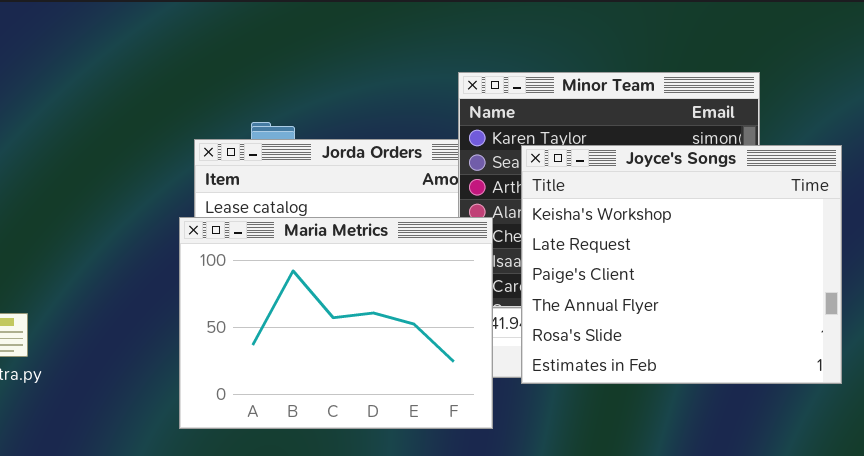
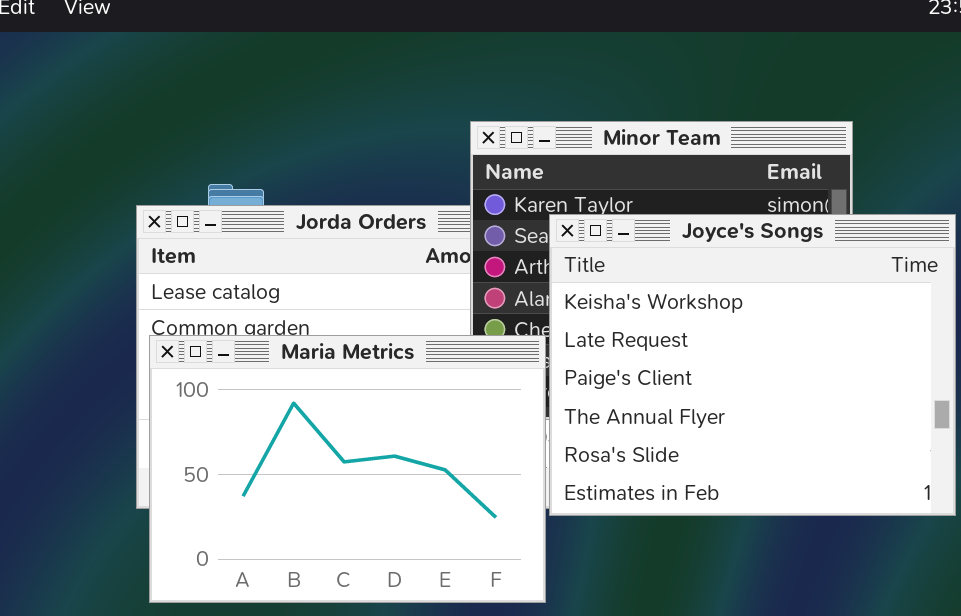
Maria Metrics: [179,217,493,429] -> [149,335,546,603], moved

